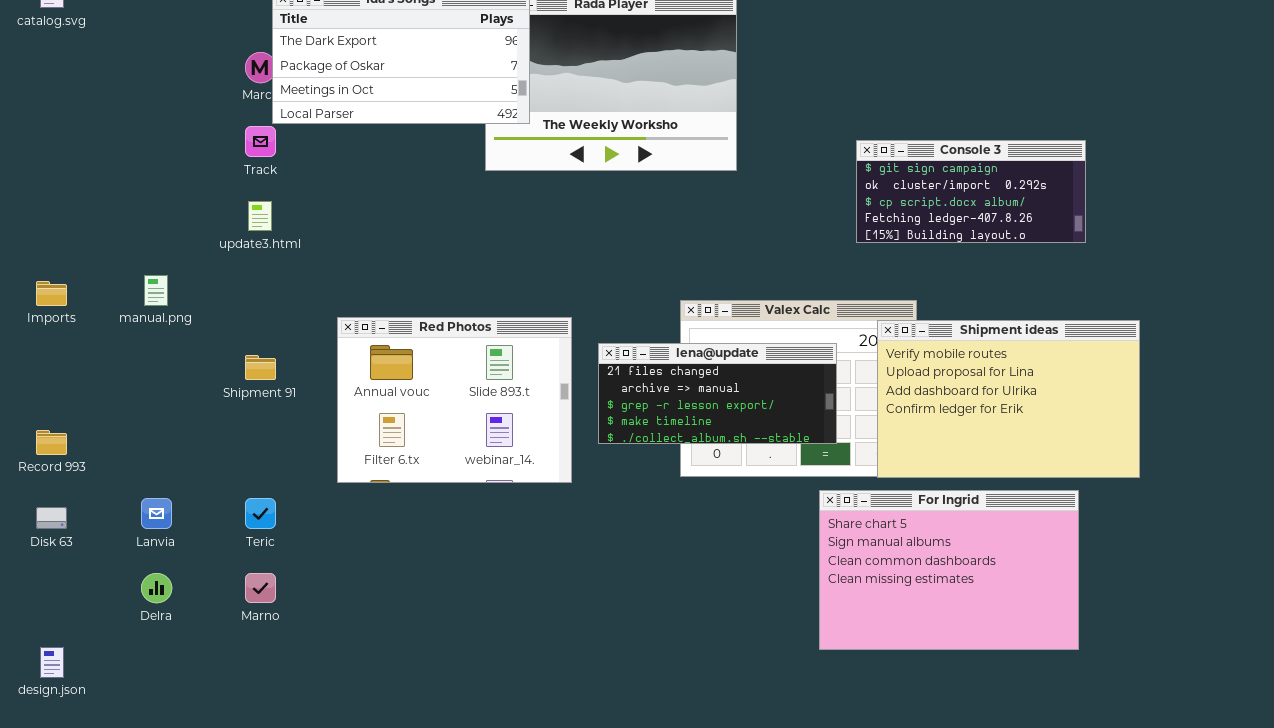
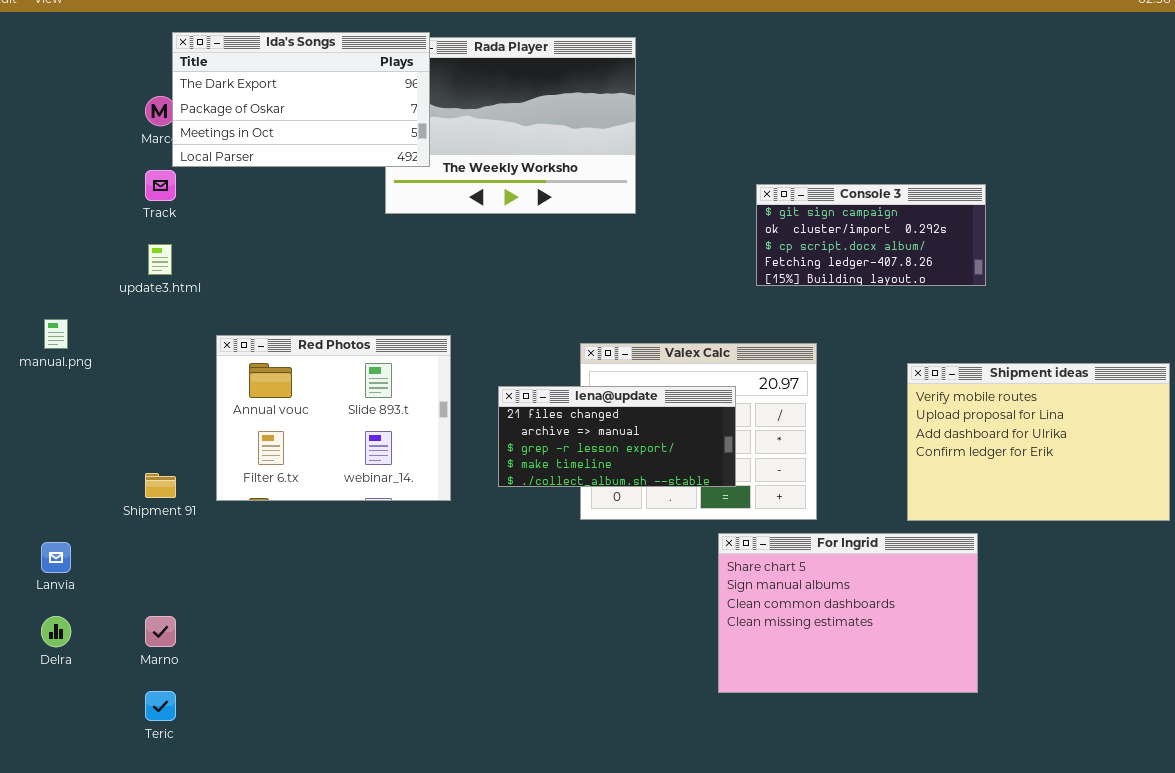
Red Photos: [337,317,572,483] -> [216,335,451,501], moved
Shipment ideas: [877,320,1140,478] -> [907,363,1170,521], moved
Shipment 91: [245,355,276,380] -> [145,473,176,498], moved
Teric: [245,498,276,529] -> [145,691,176,721], moved

